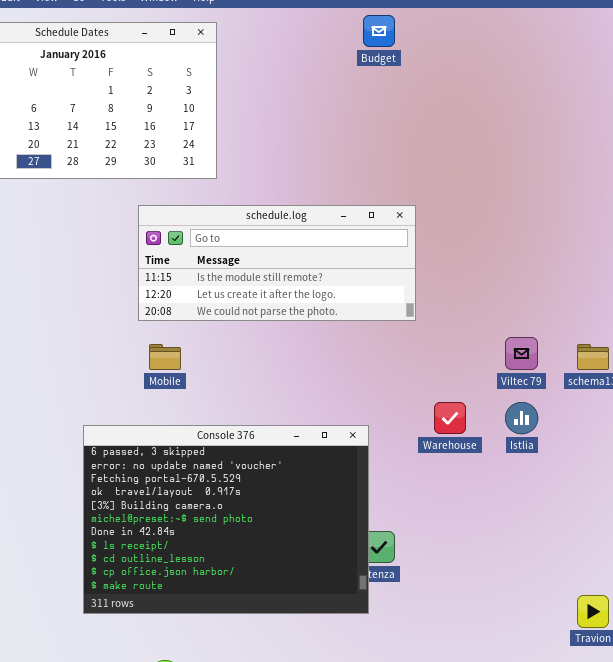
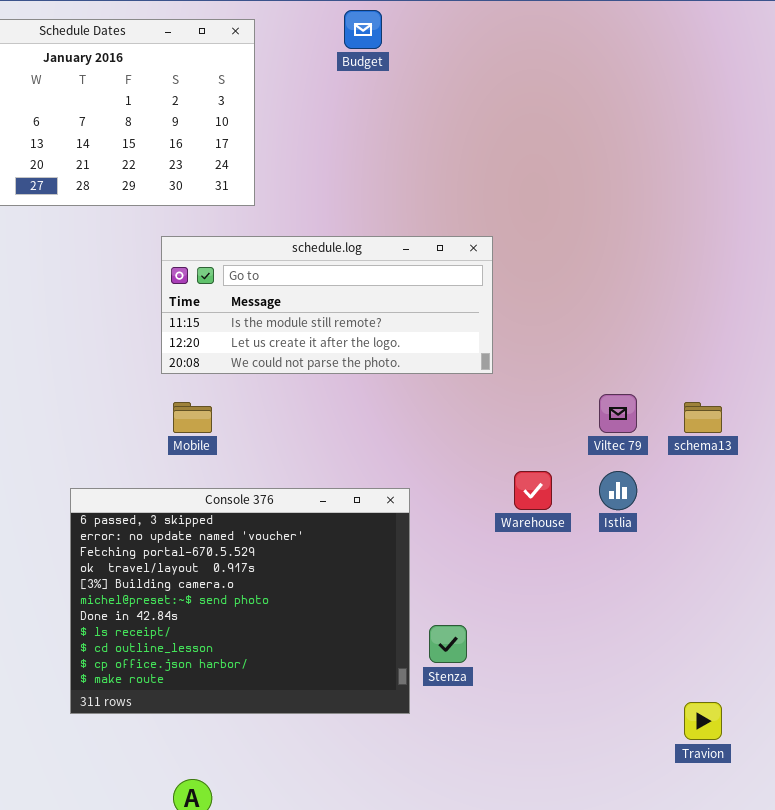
Budget: [363,15,395,47] -> [344,10,382,49], moved
Console 376: [83,425,369,614] -> [70,488,410,714], moved

